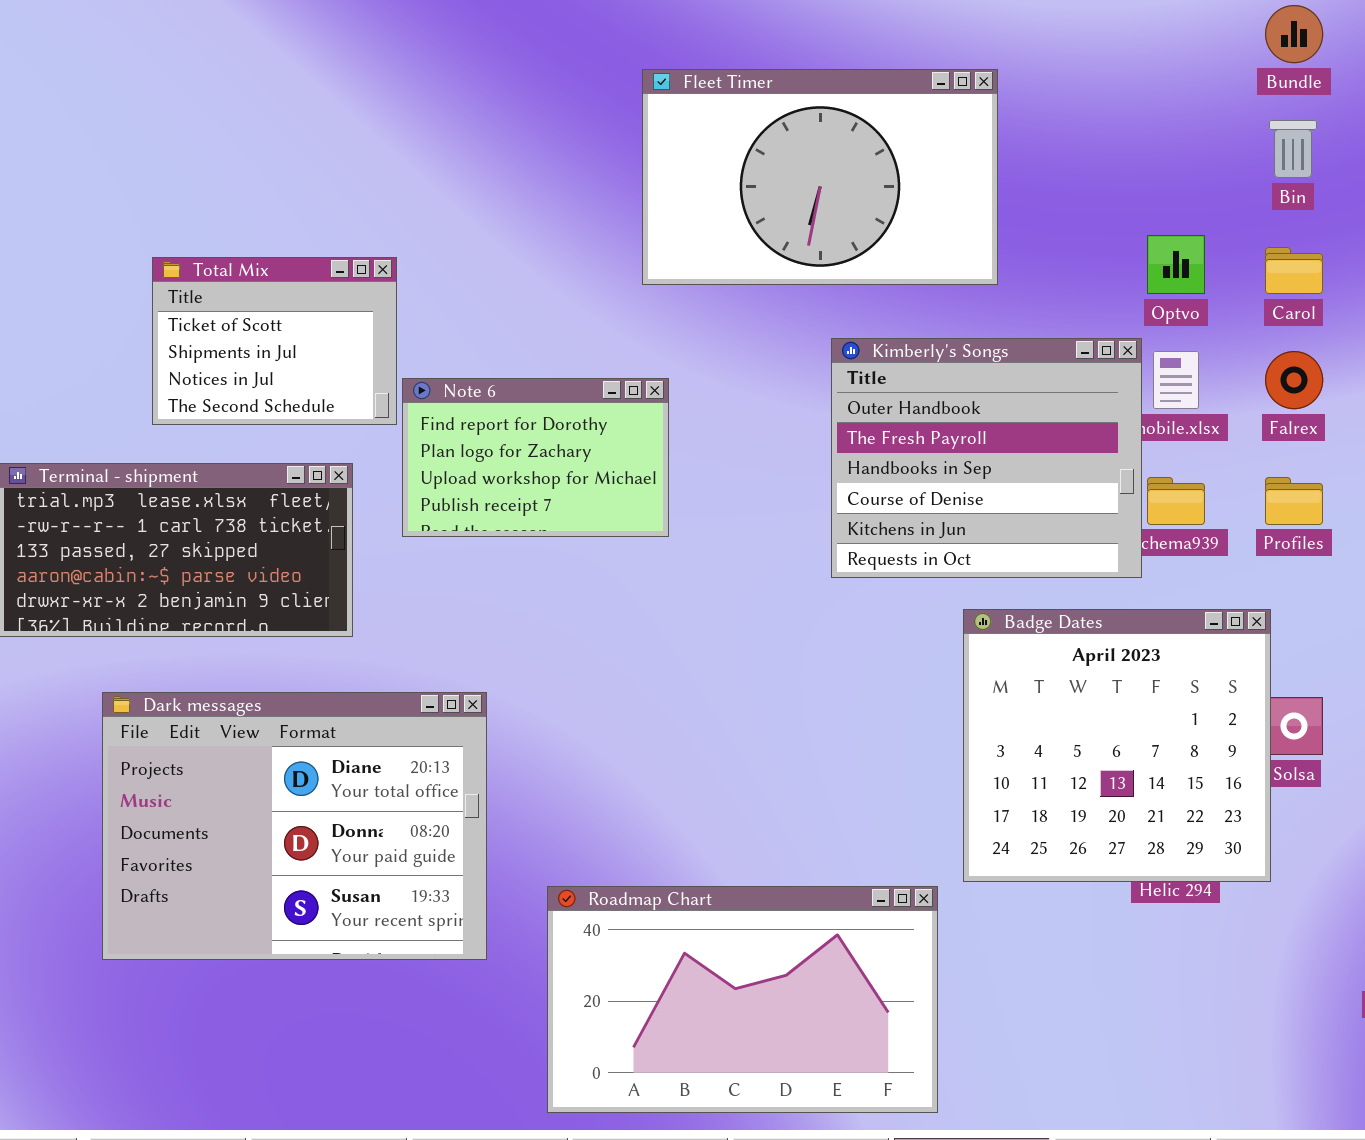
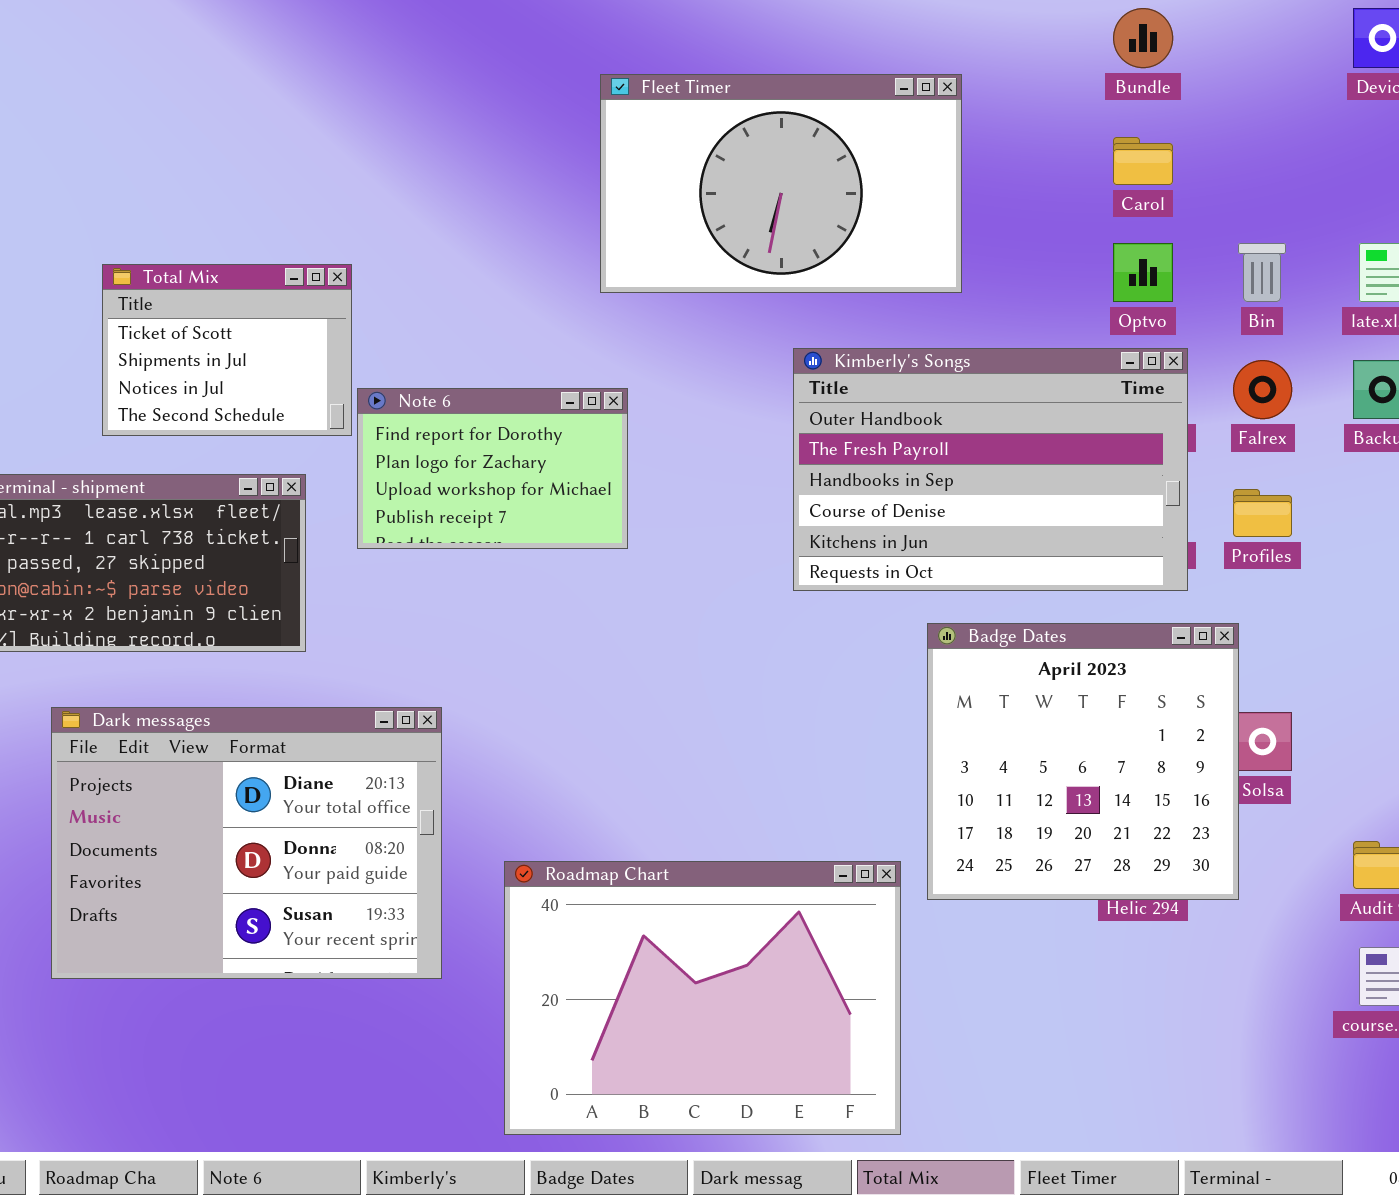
Bundle: [1265,5,1323,63] -> [1113,8,1173,68], moved
Bin: [1269,120,1317,178] -> [1238,243,1286,302], moved
Carol: [1265,247,1323,294] -> [1113,137,1173,185], moved
Kimberly's Songs: [831,338,1142,578] -> [793,348,1188,591], resized
Roadmap Chart: [547,886,938,1113] -> [504,861,901,1135], resized

